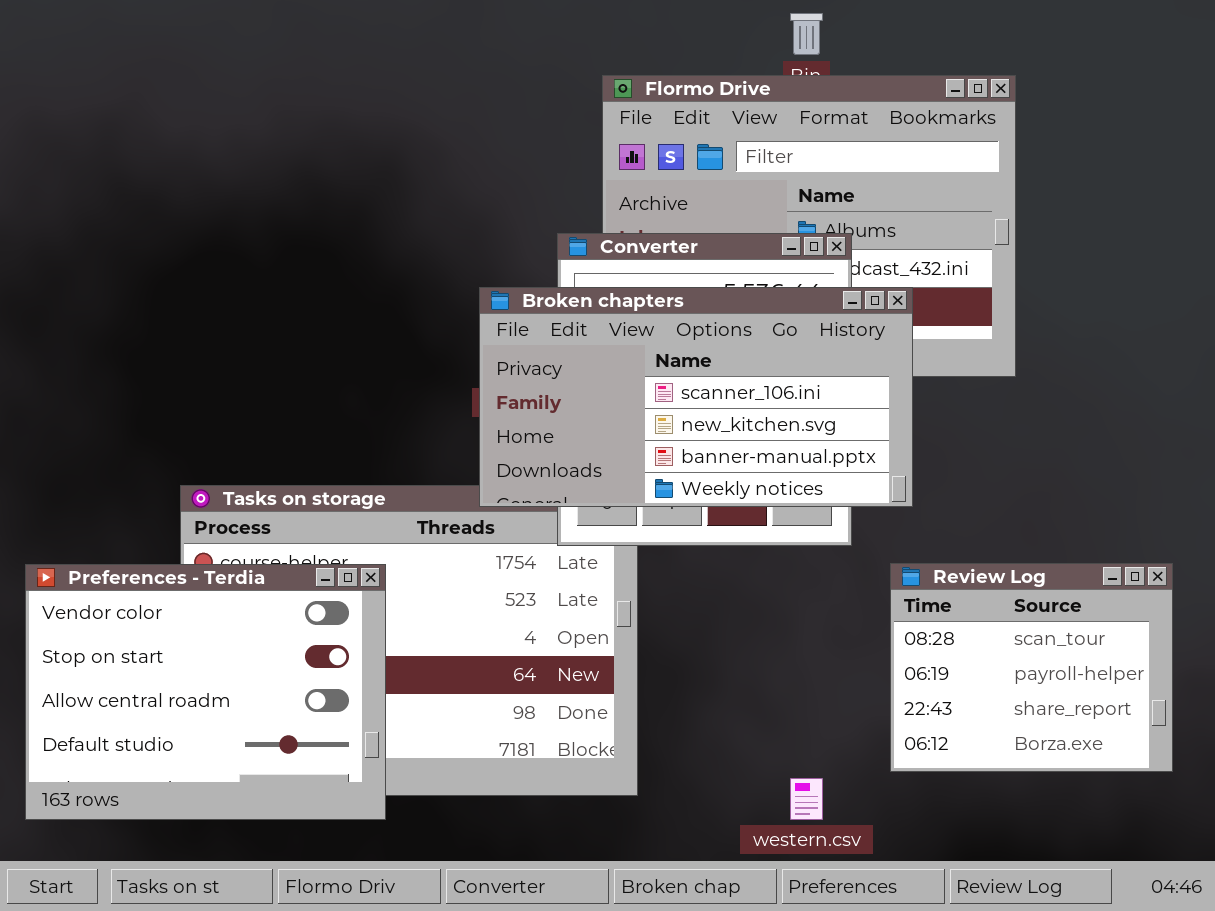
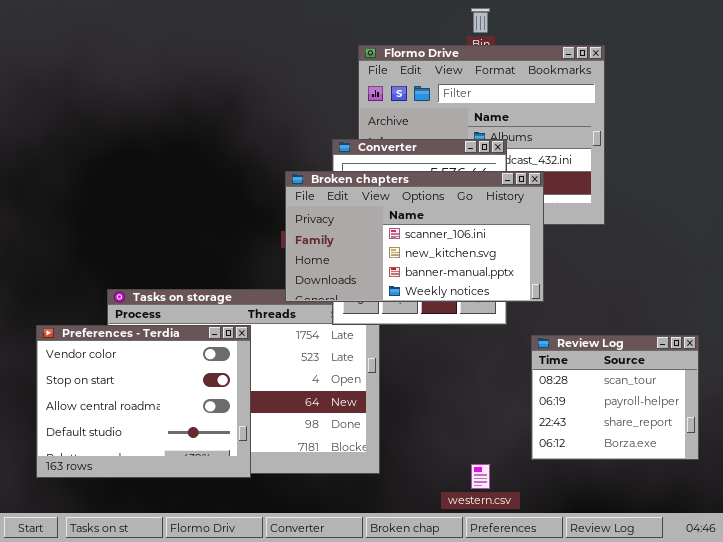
Preferences - Terdia: [25,564,386,820] -> [36,325,251,478], moved

